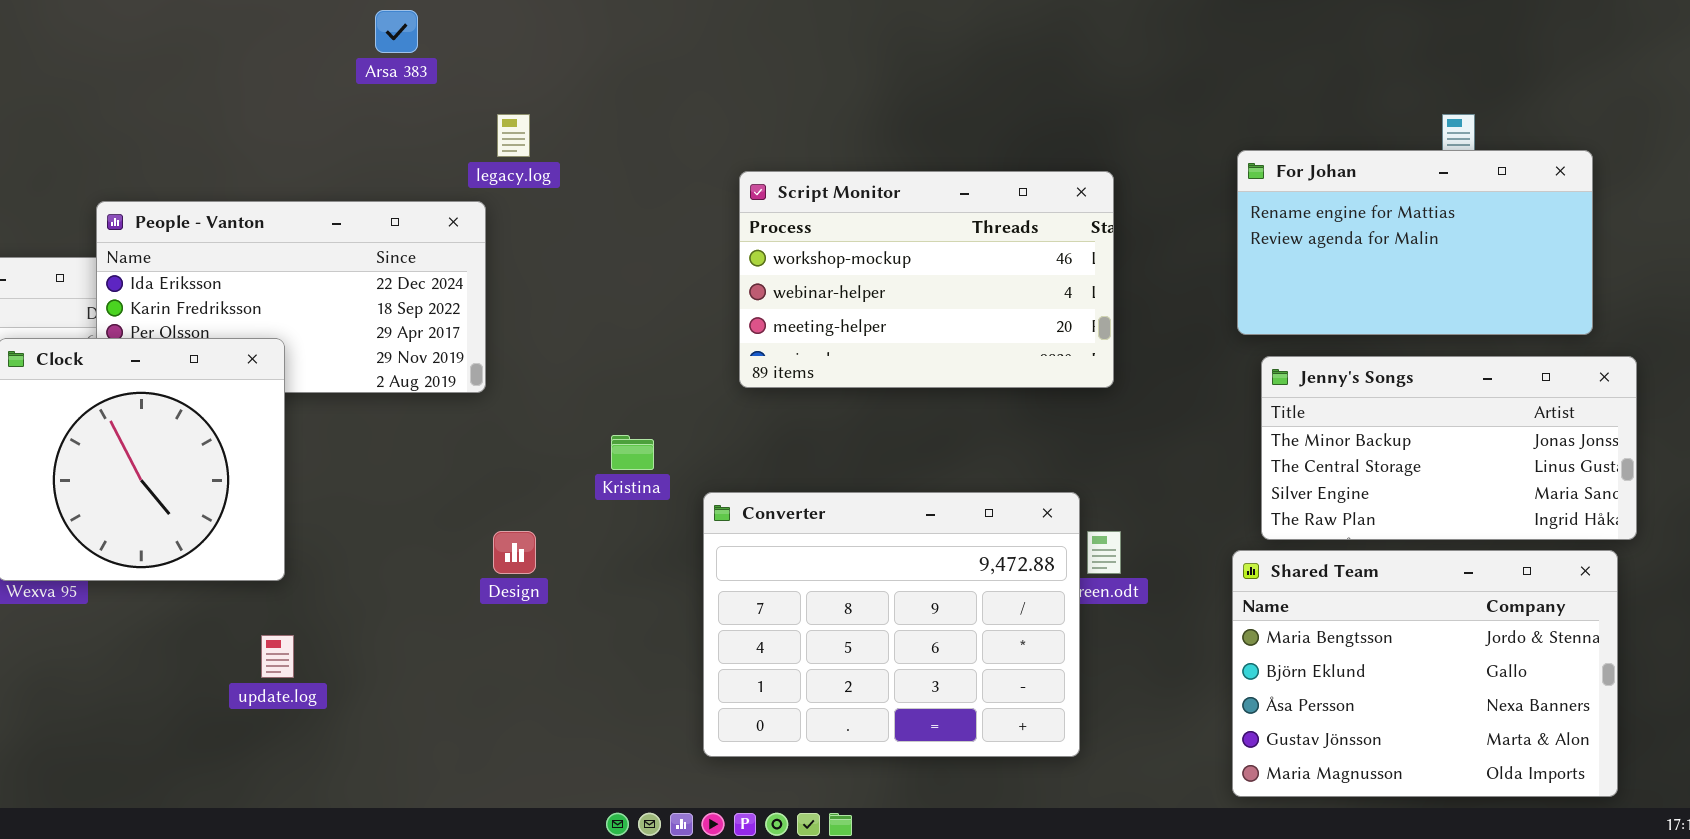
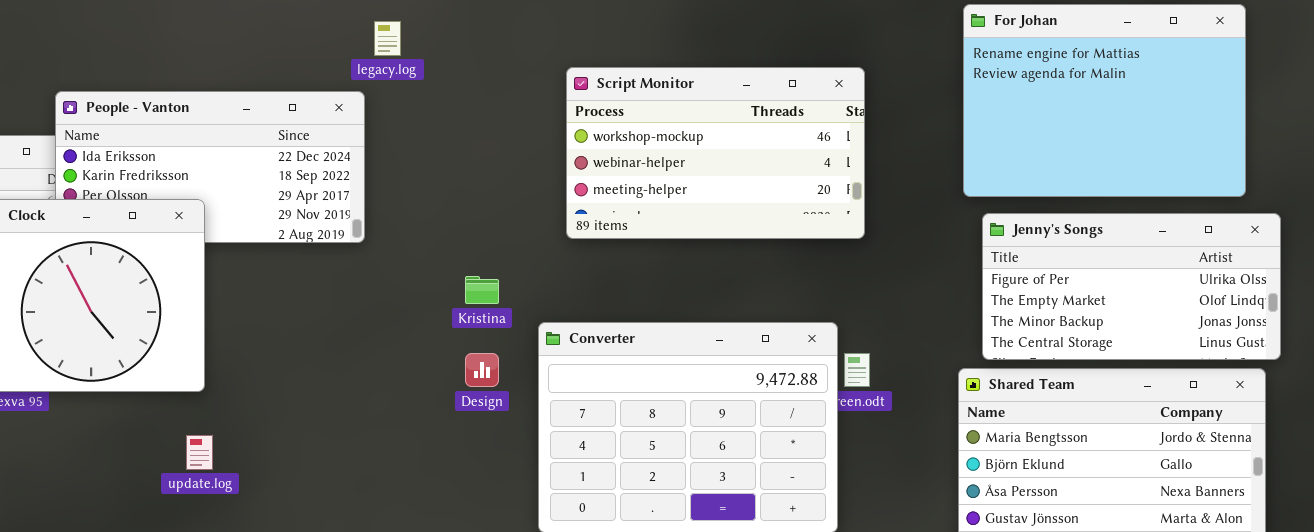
For Johan: [1237,150,1593,335] -> [963,4,1246,197], resized
Jenny's Songs: [1261,356,1637,540] -> [982,213,1281,360], scrolled up 2 rows
Design: [493,531,536,574] -> [465,353,499,387], moved

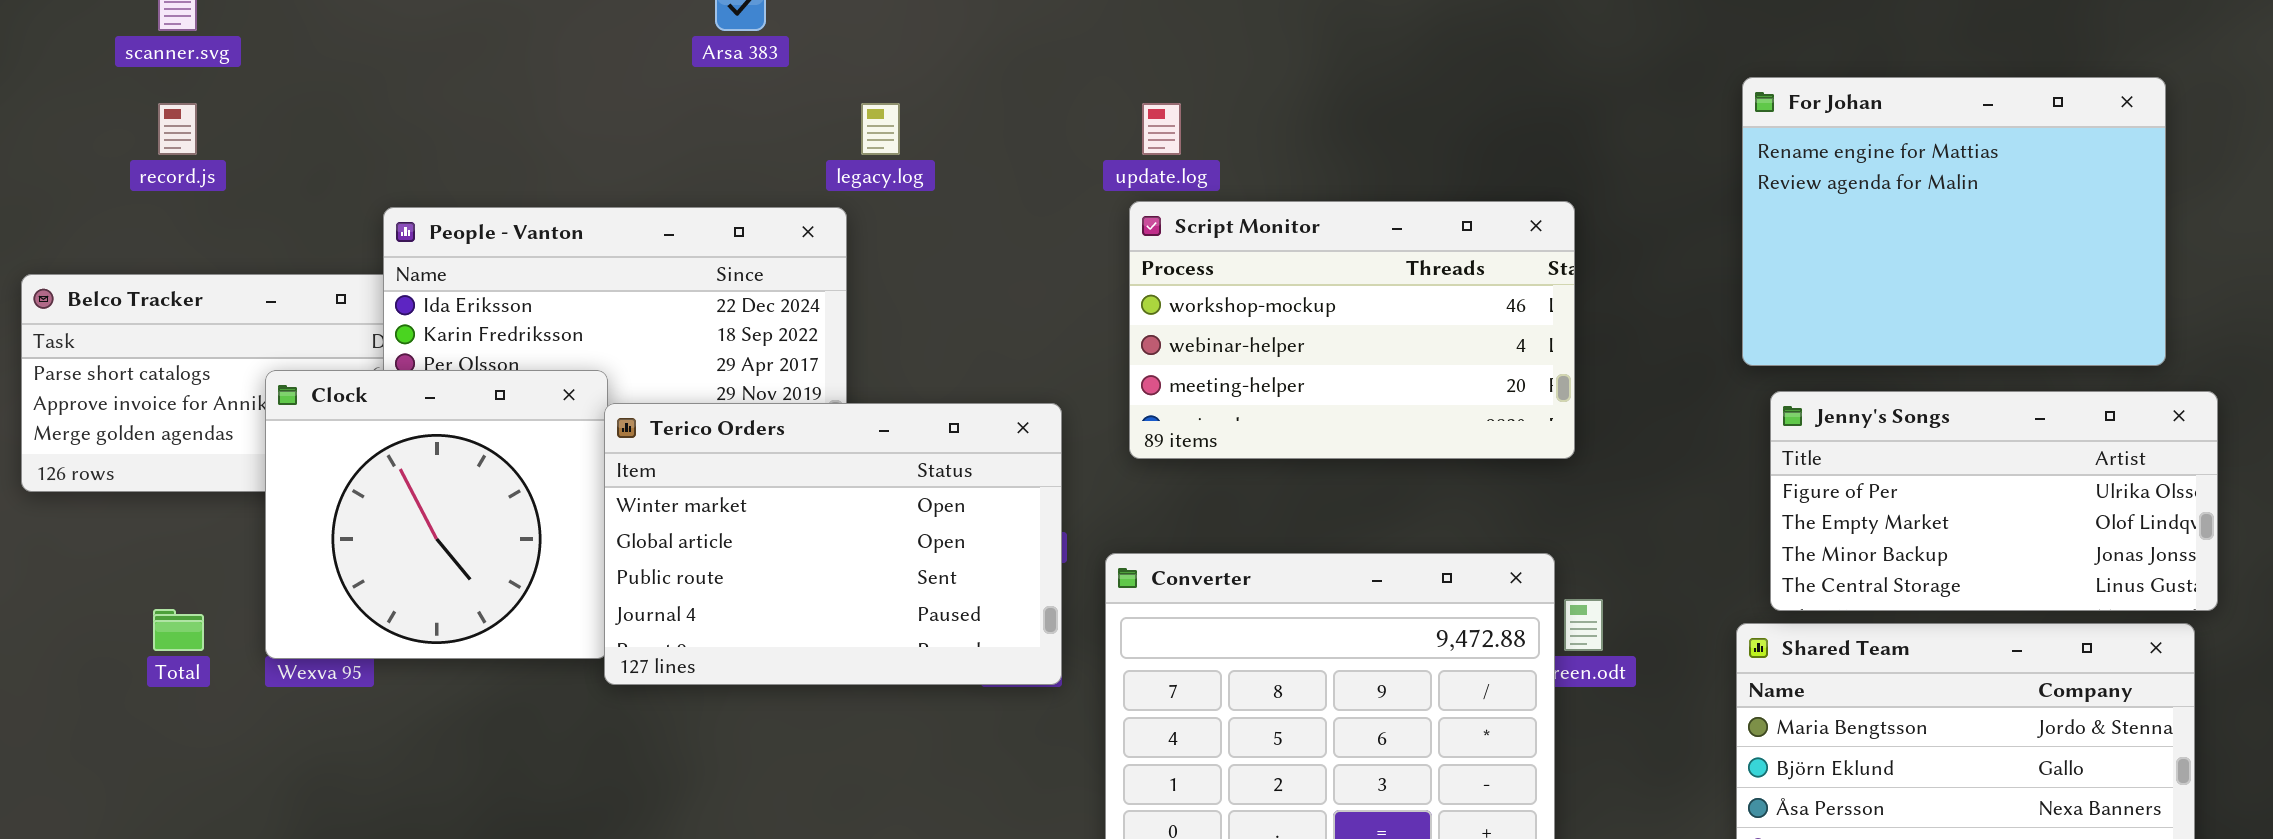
Script Monitor: [566,67,865,239] -> [1129,201,1575,459], moved
Terico Orders: none -> [604,403,1062,685], opened
update.log: [186,435,213,470] -> [1142,103,1181,155], moved

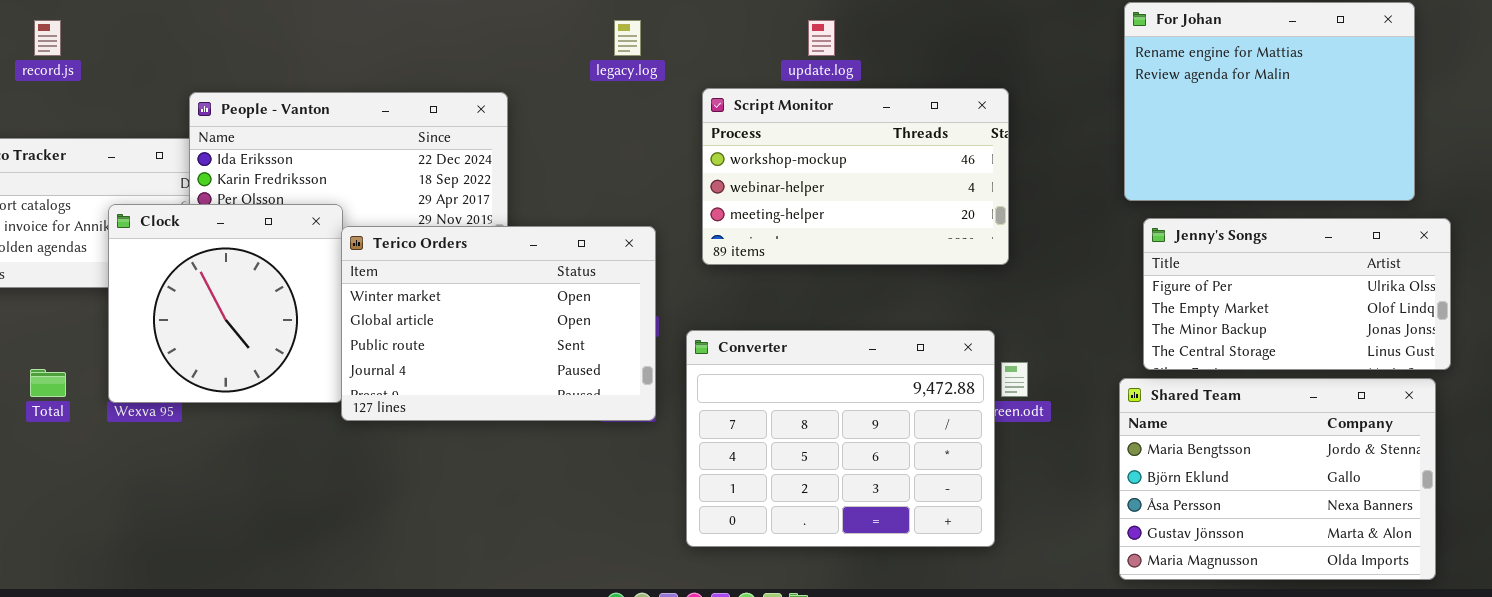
legacy.log: [861,103,900,155] -> [614,20,641,56], moved
update.log: [1142,103,1181,155] -> [808,20,835,56], moved

